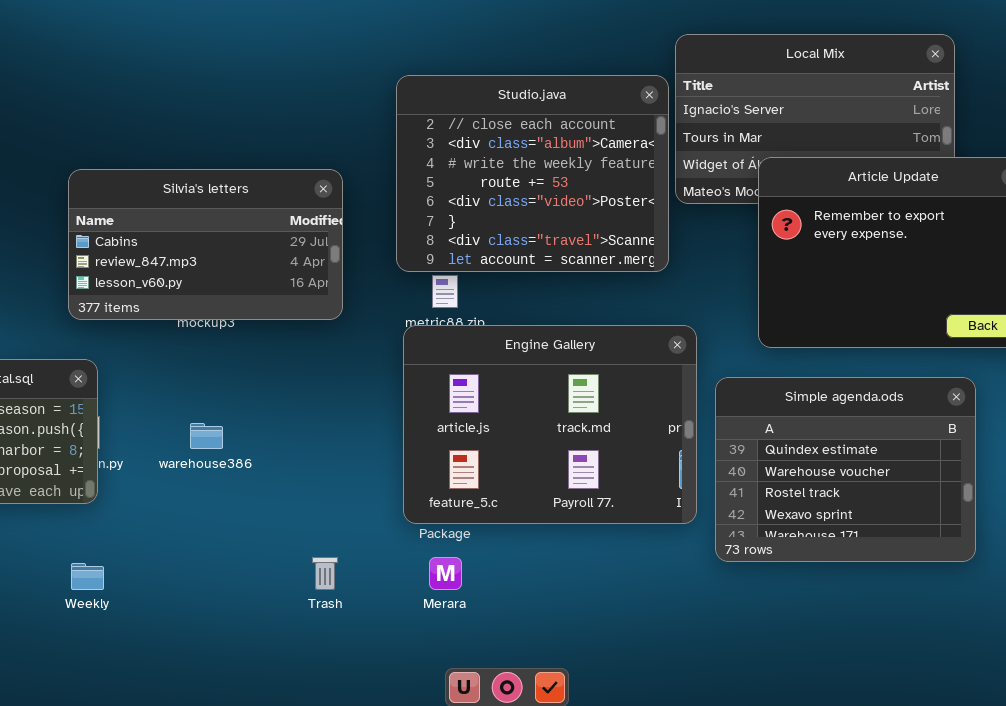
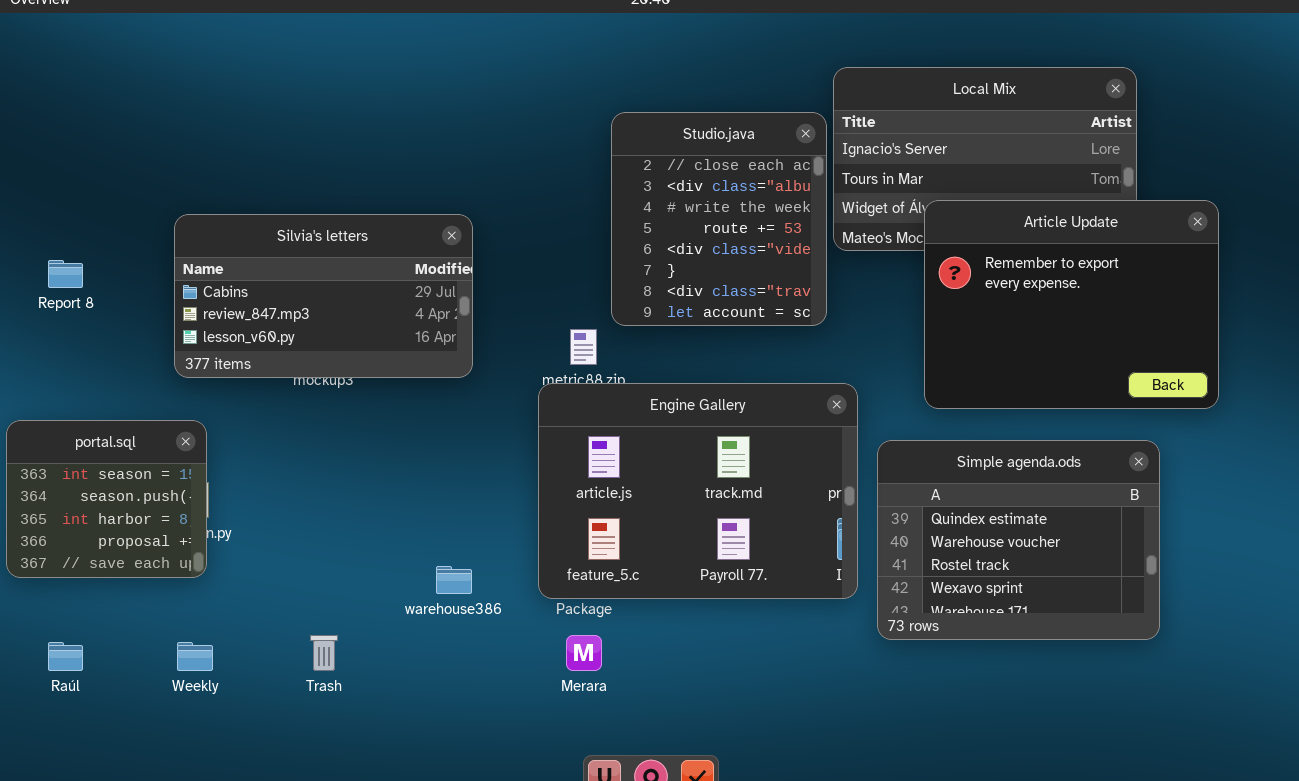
Studio.java: [396,75,669,272] -> [611,112,827,326], resized
warehouse386: [190,423,223,449] -> [436,566,472,594], moved
Trash: [312,557,338,590] -> [310,635,338,671], moved

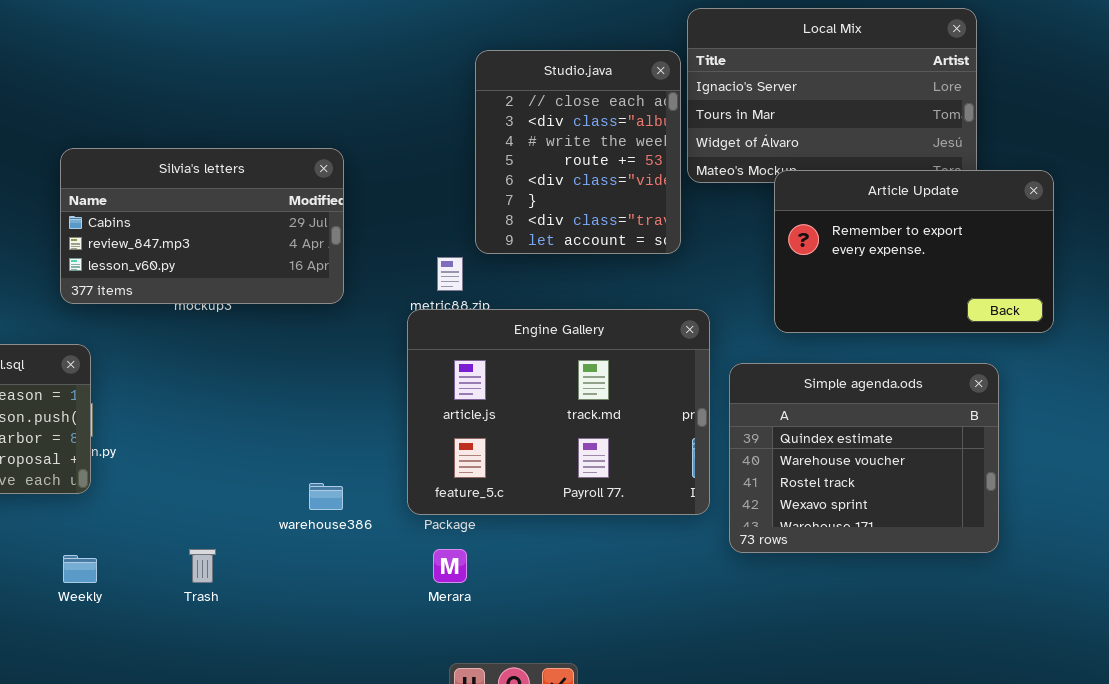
Article Update: [924,200,1219,409] -> [774,170,1054,333], resized

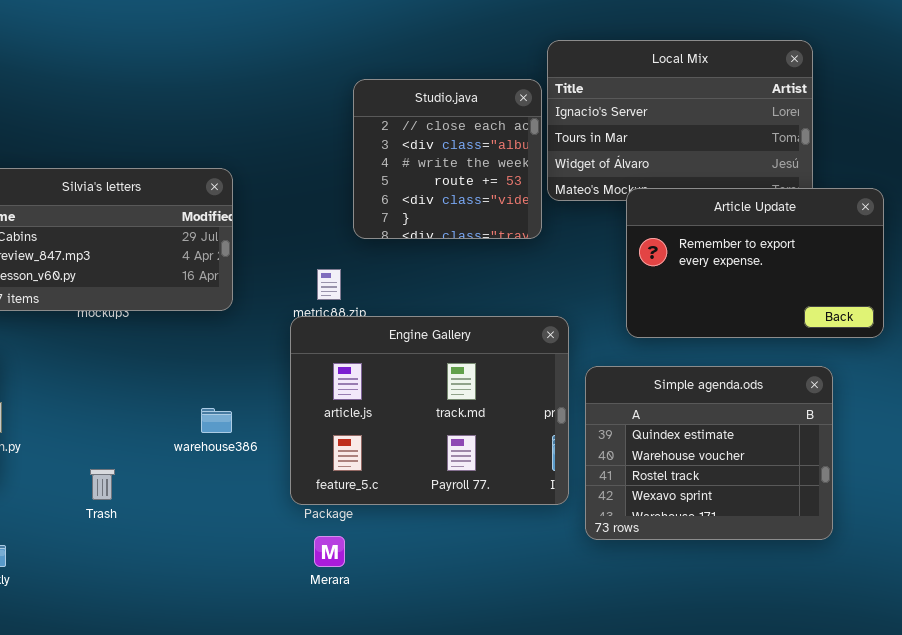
Studio.java: [475,50,681,254] -> [353,79,542,239], resized
warehouse386: [309,483,343,510] -> [201,408,232,433], moved
Trash: [189,549,216,583] -> [90,469,115,500], moved

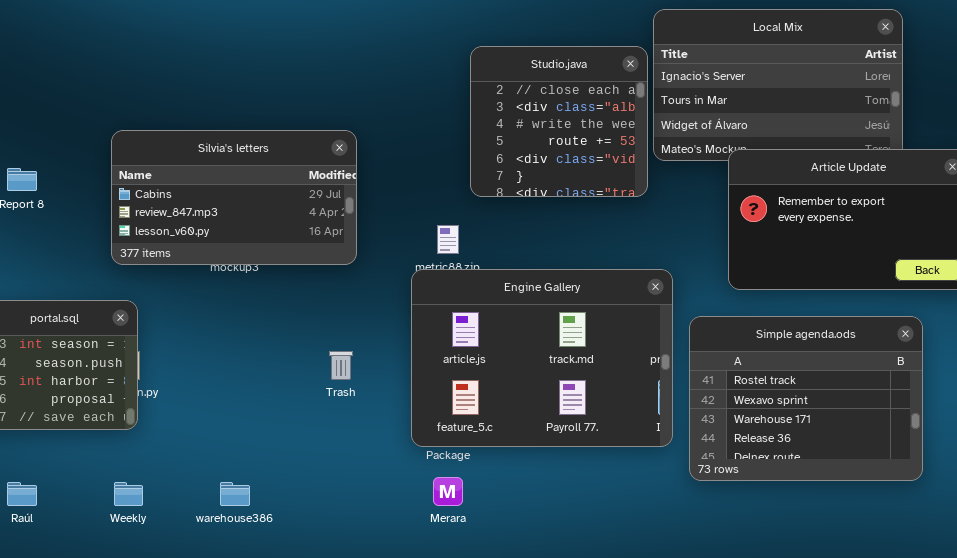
Simple agenda.ods: [585,366,833,540] -> [689,316,923,481], scrolled down 2 rows
warehouse386: [201,408,232,433] -> [220,482,250,506], moved
Trash: [90,469,115,500] -> [329,351,353,380], moved

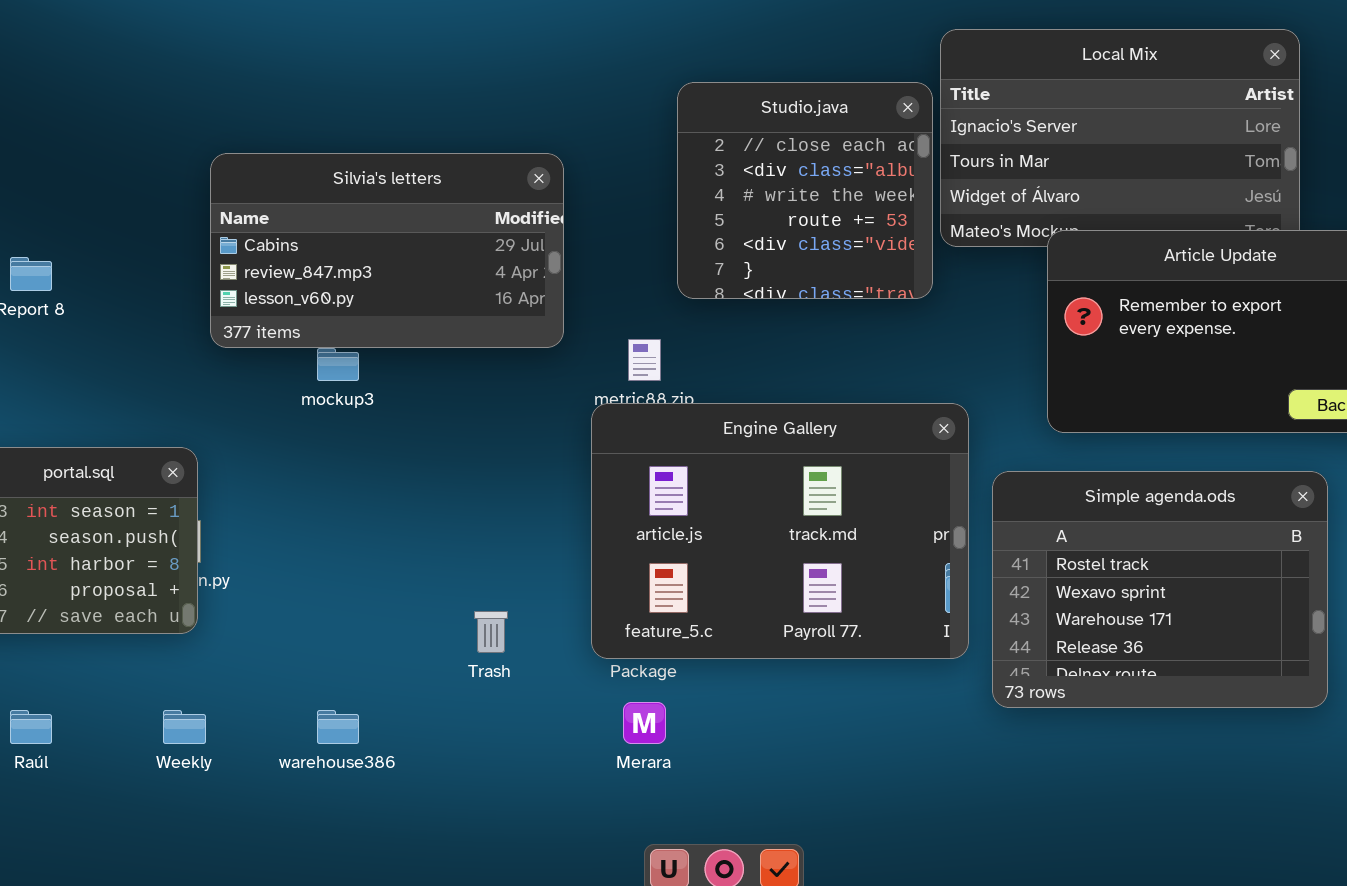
Silvia's letters: [111,130,357,265] -> [210,153,564,348], moved
Trash: [329,351,353,380] -> [474,611,508,653], moved

